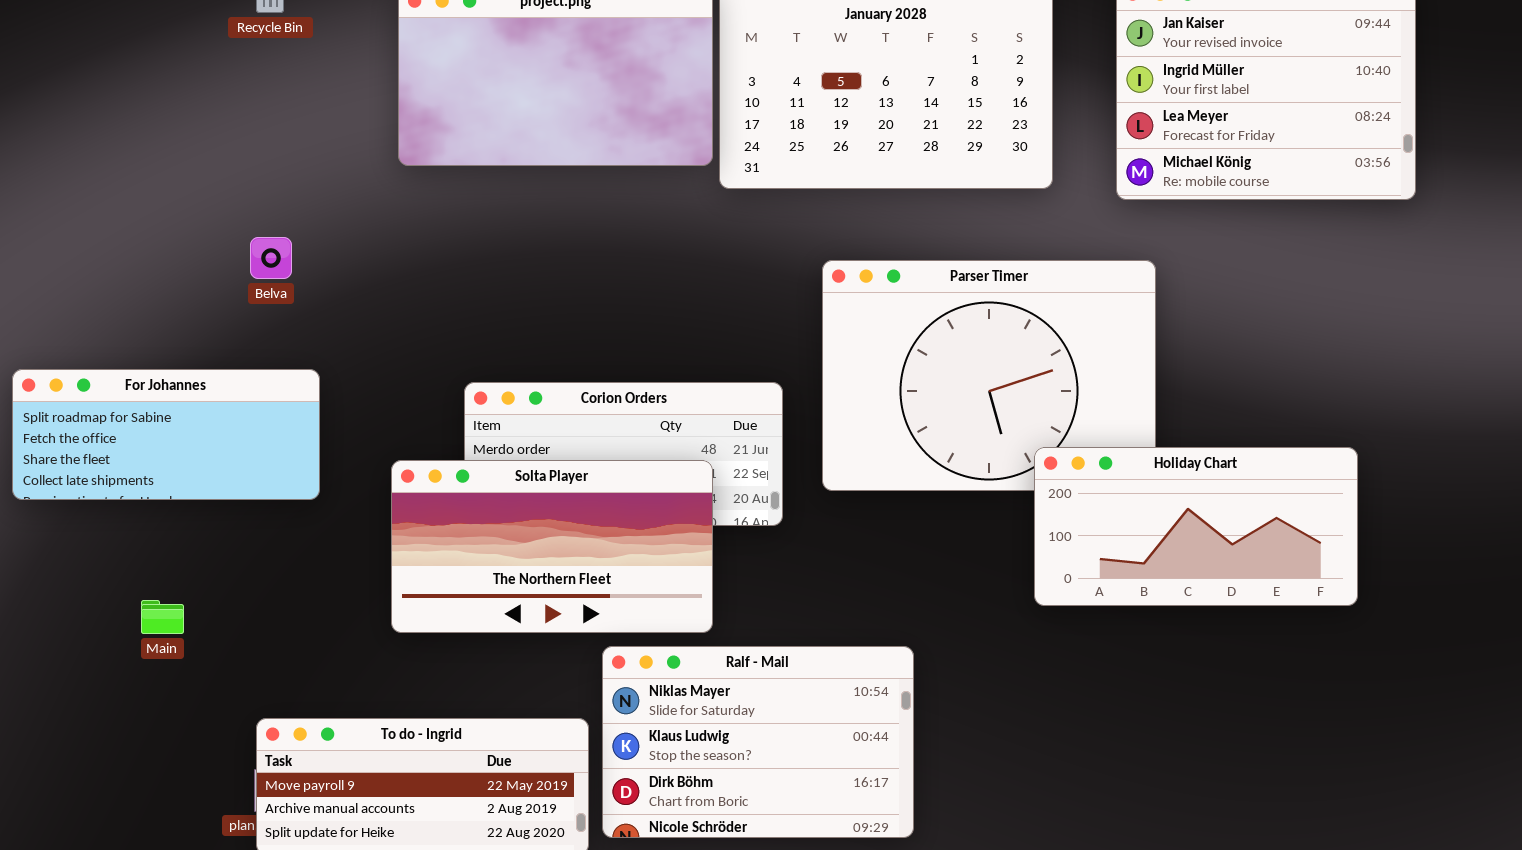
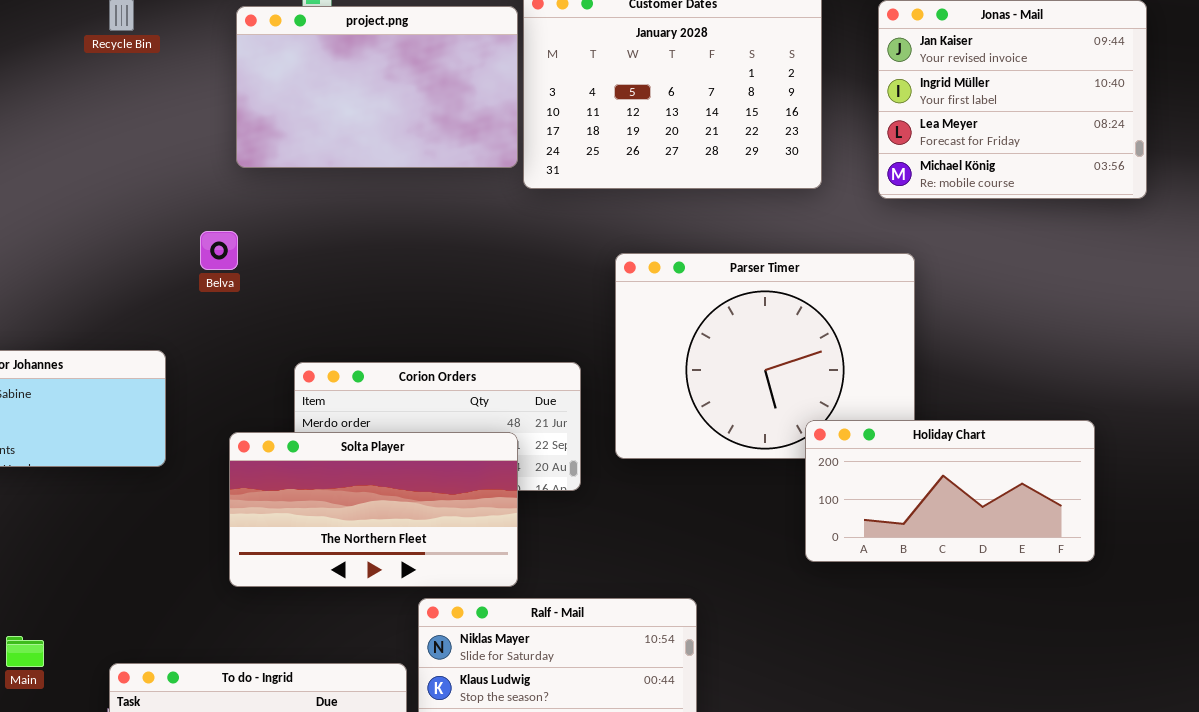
Belva: [250,237,292,279] -> [200,231,238,270], moved
Main: [141,600,184,634] -> [6,636,44,667], moved

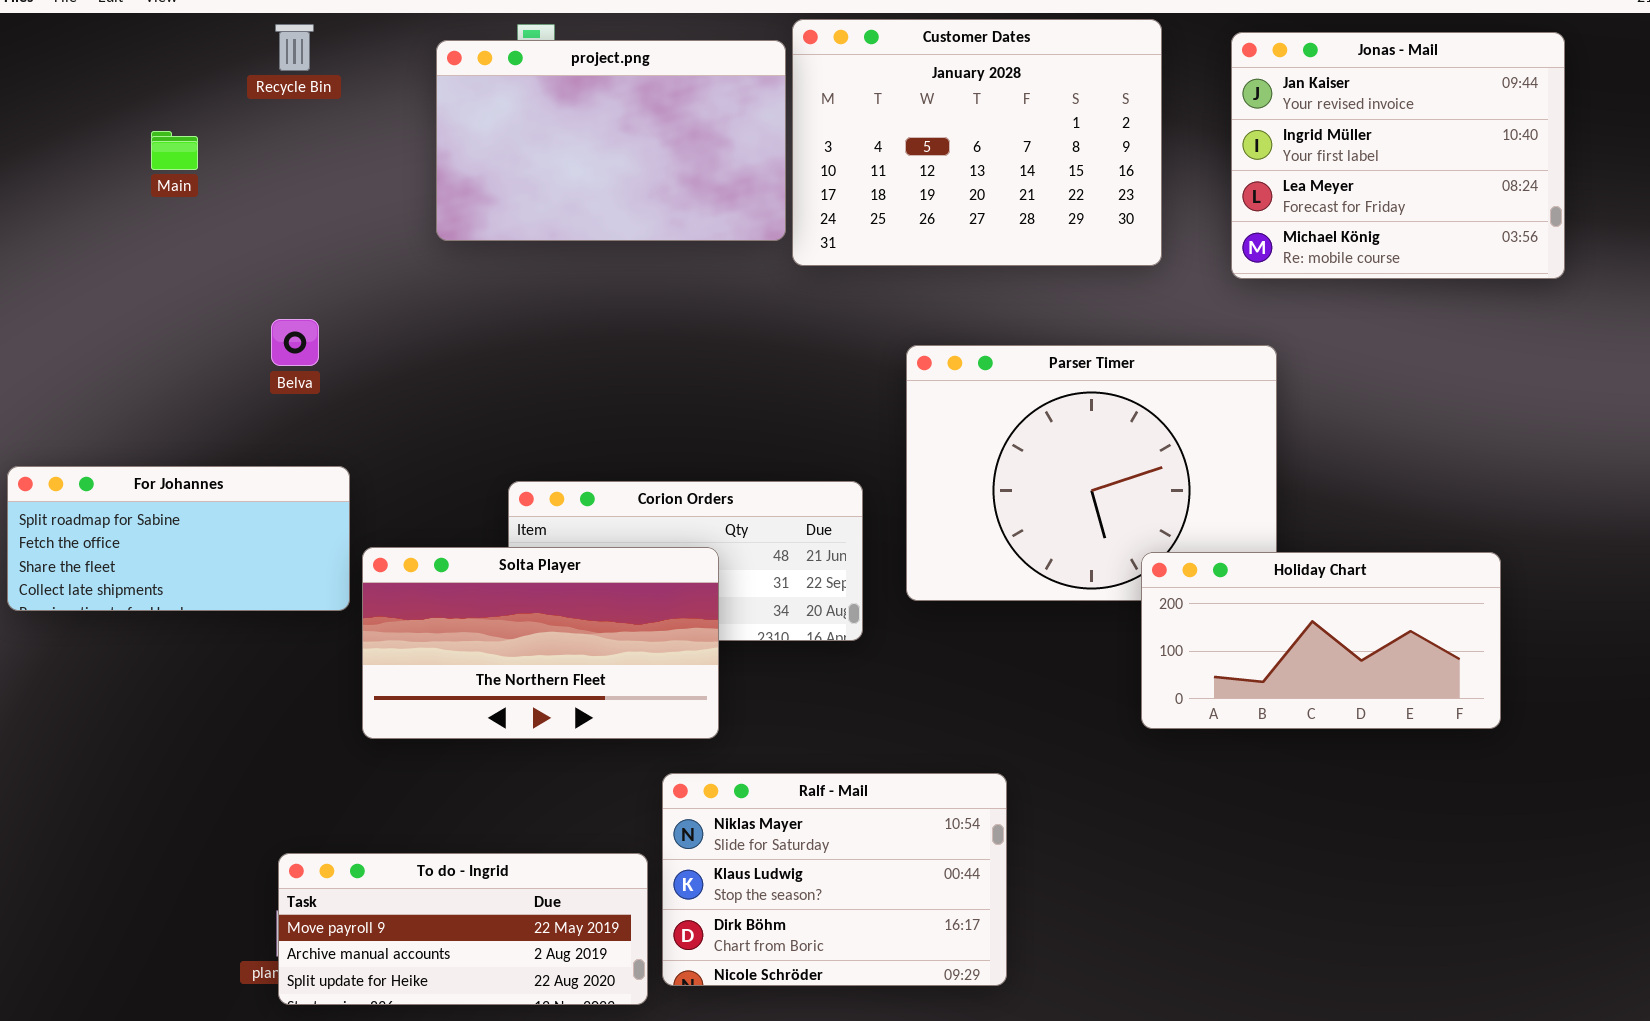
Belva: [200,231,238,270] -> [271,319,319,366], moved
Solta Player: [229,432,518,587] -> [362,547,719,739], moved
Main: [6,636,44,667] -> [151,131,198,170], moved

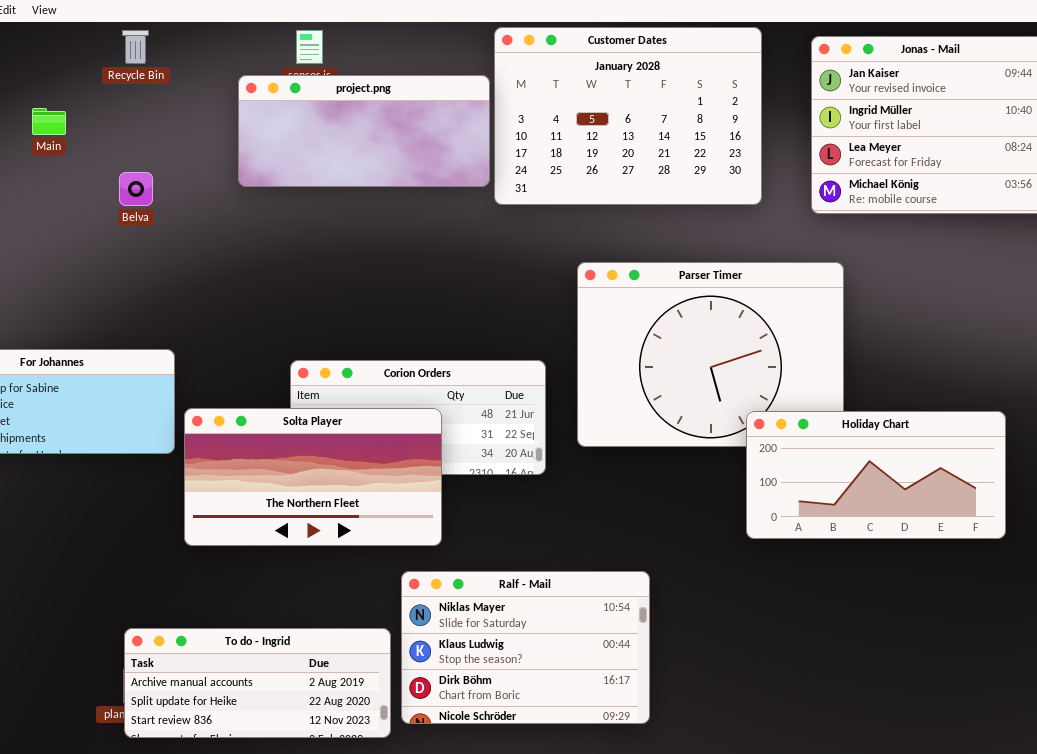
project.png: [436,40,786,241] -> [238,75,490,187], resized
Belva: [271,319,319,366] -> [119,172,153,206], moved
To do - Ingrid: [278,853,648,1005] -> [124,628,391,738], scrolled down 1 row

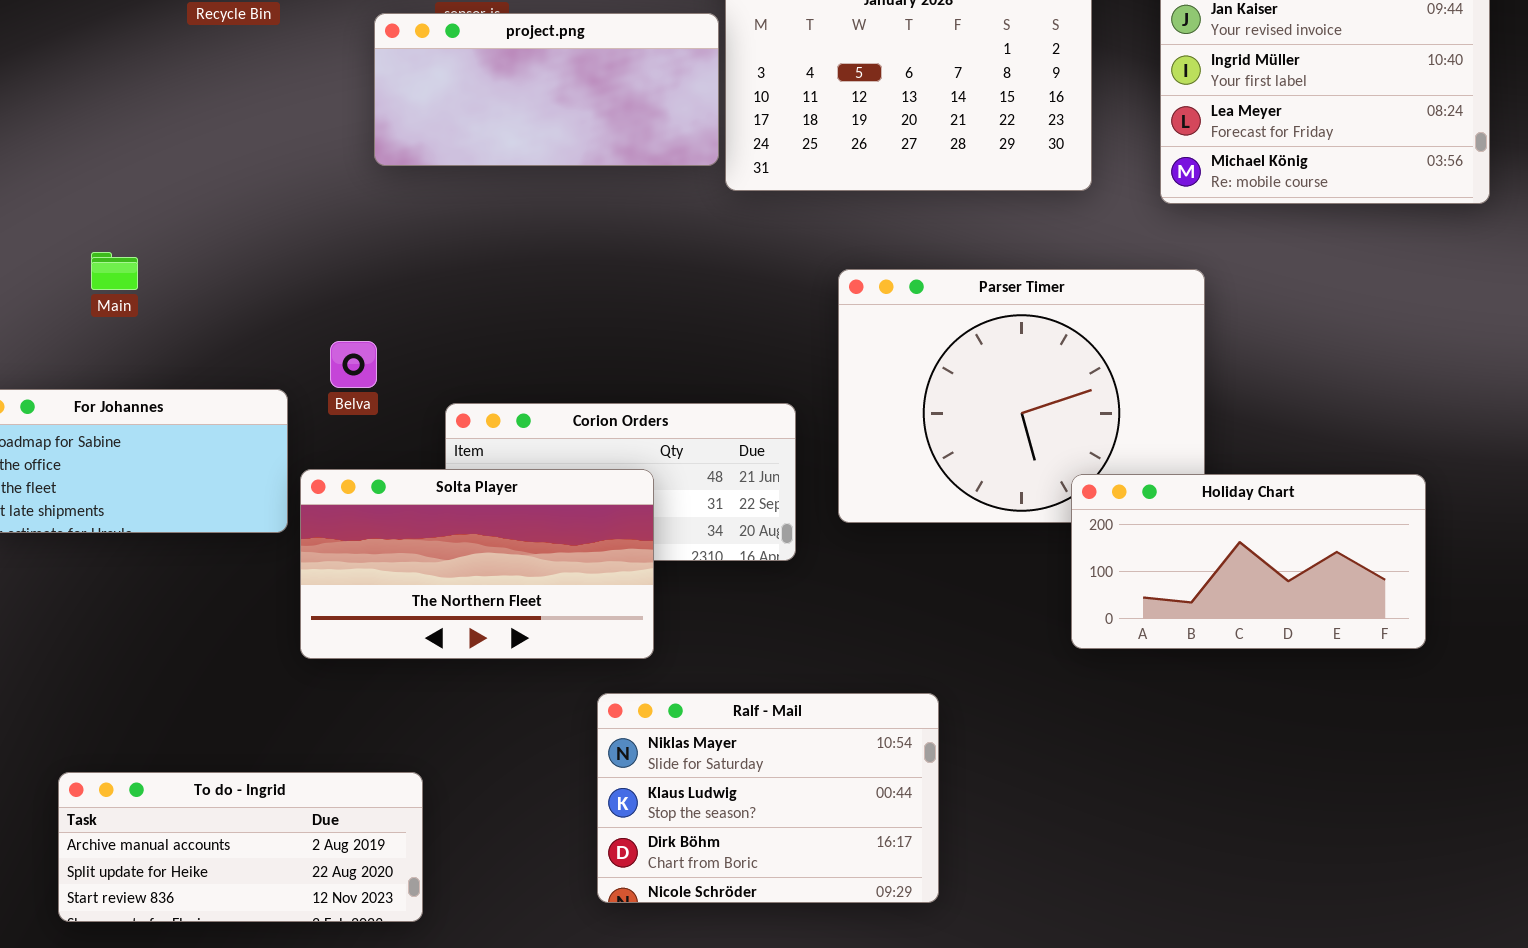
Main: [32,108,66,135] -> [91,252,138,290], moved
Belva: [119,172,153,206] -> [330,341,377,388], moved
To do - Ingrid: [124,628,391,738] -> [58,772,423,922], moved

